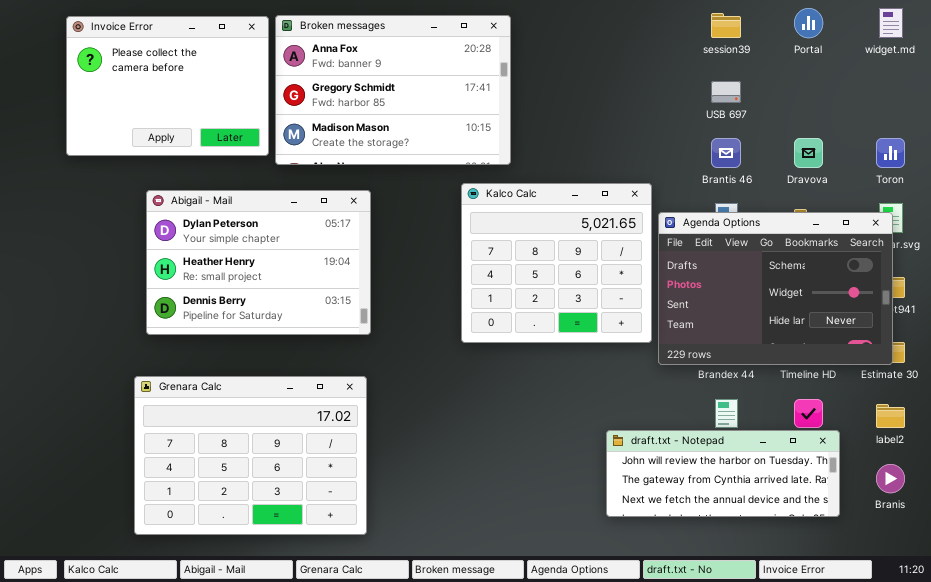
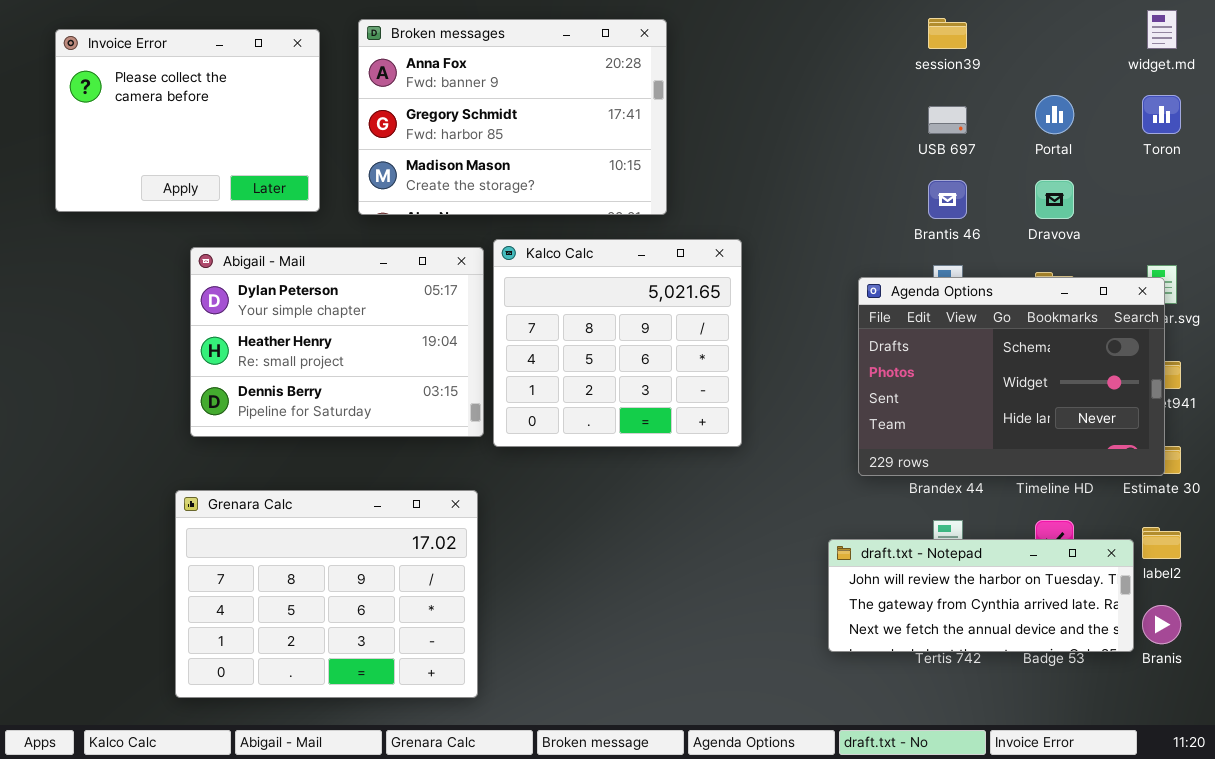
Portal: [794,8,823,38] -> [1035,95,1074,134], moved
Invoice Error: [66,16,269,156] -> [55,29,320,212], moved
Toron: [876,138,905,168] -> [1142,95,1181,134], moved
Kalco Calc: [461,183,652,343] -> [493,239,742,447], moved
draft.txt - Notepad: [606,430,840,517] -> [828,539,1134,652], moved

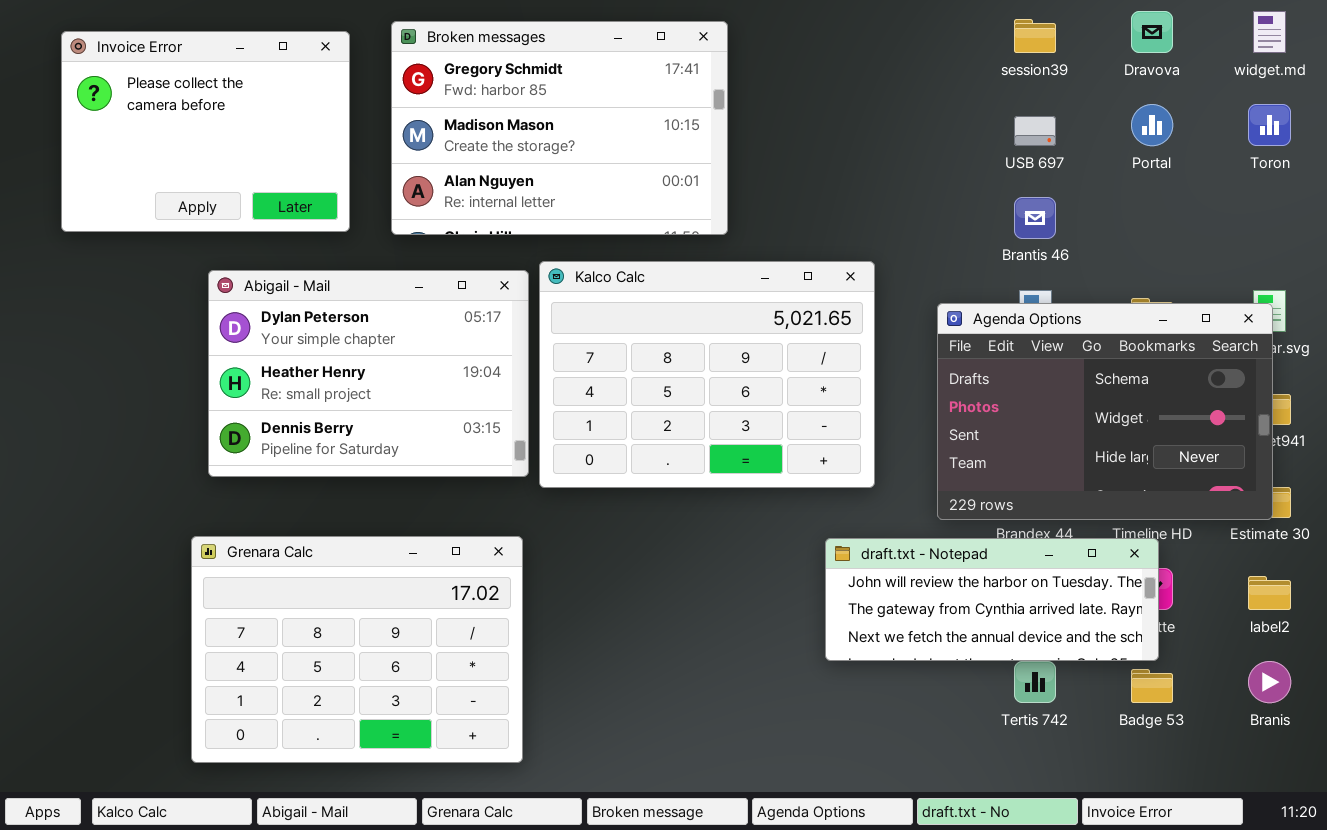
Broken messages: [358,19,667,215] -> [391,21,728,235], scrolled down 1 row
Dravova: [1035,180,1074,219] -> [1131,11,1173,53], moved
Kalco Calc: [493,239,742,447] -> [539,261,875,488], resized
draft.txt - Notepad: [828,539,1134,652] -> [825,538,1159,661], moved

